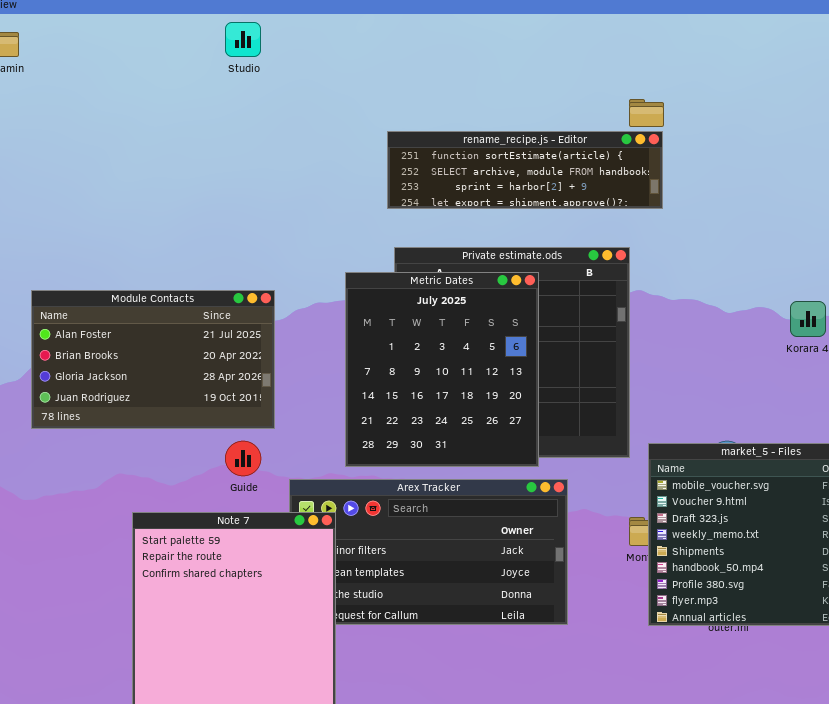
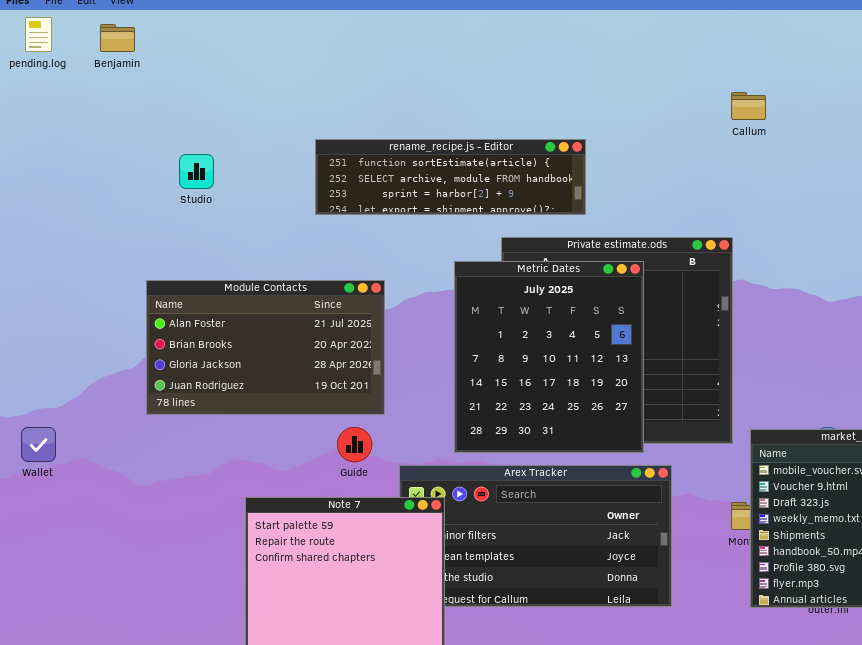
Studio: [225,22,261,57] -> [179,154,214,189], moved
rename_recipe.js - Editor: [387,131,663,209] -> [315,139,586,215], moved

